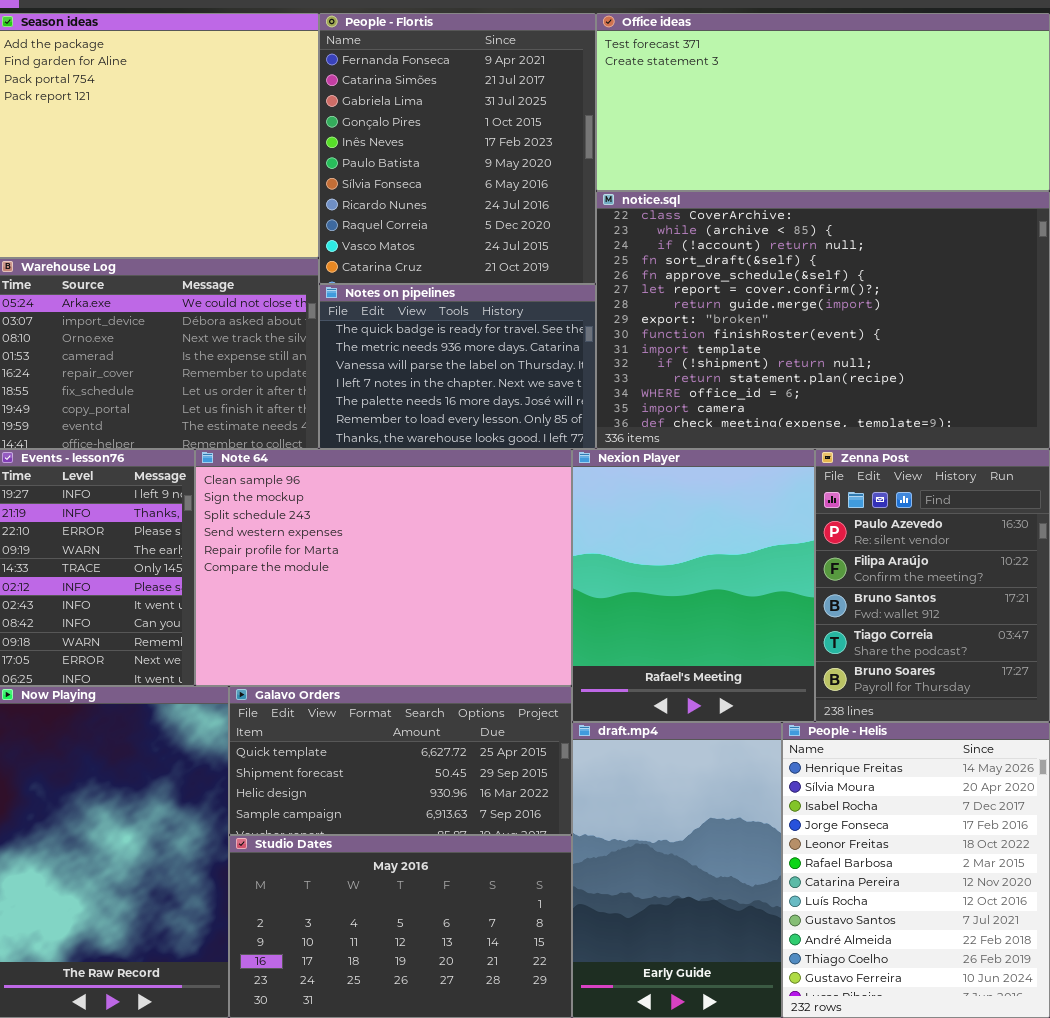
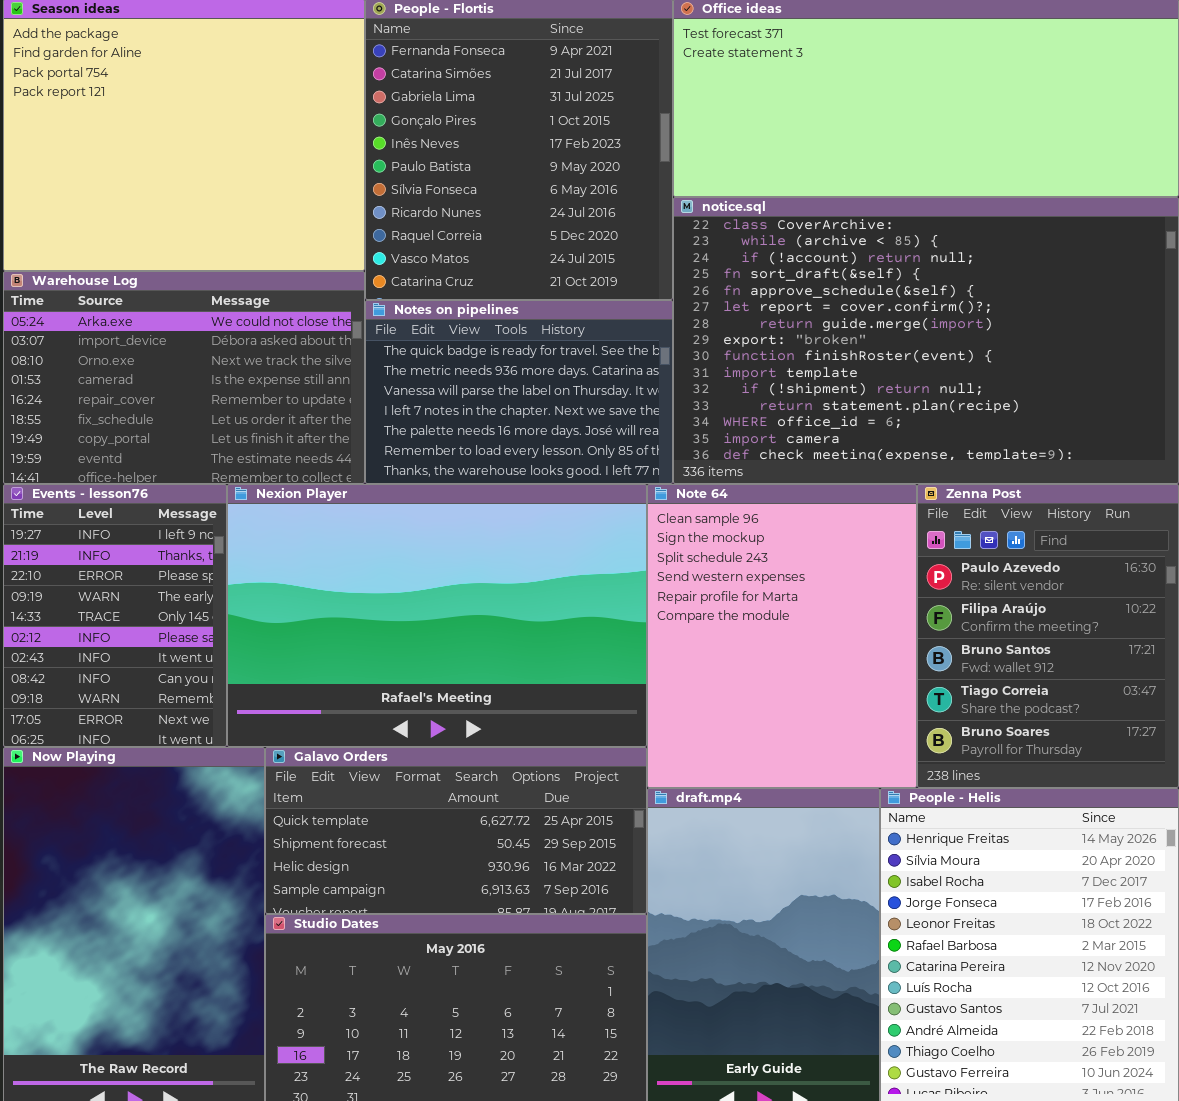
Note 64: [195,449,572,686] -> [647,484,917,788], moved, resized
Nexion Player: [572,449,815,722] -> [227,484,647,747], moved, resized

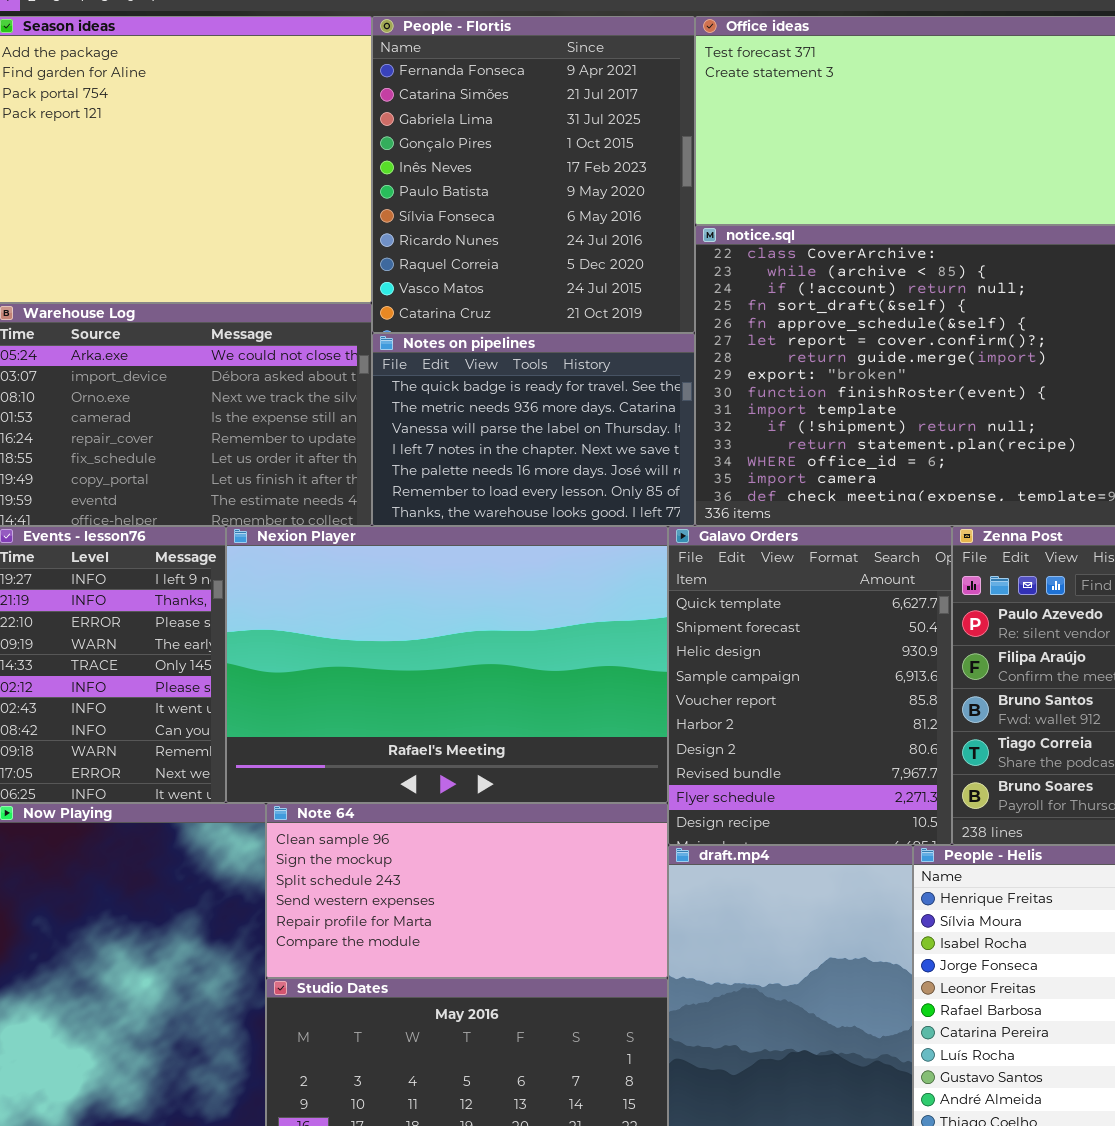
Note 64: [647,484,917,788] -> [266,803,668,978], moved, resized
Galavo Orders: [265,747,647,914] -> [668,526,952,845], moved, resized

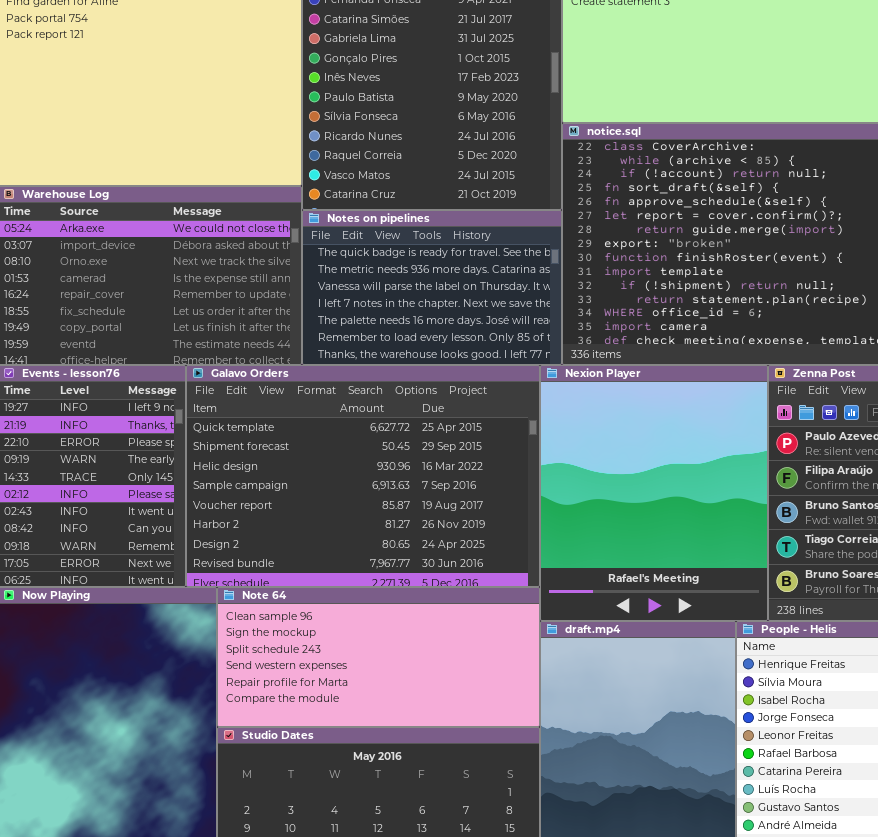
Nexion Player: [226,526,668,803] -> [540,365,768,621], moved, resized
Galavo Orders: [668,526,952,845] -> [186,365,540,587], moved, resized

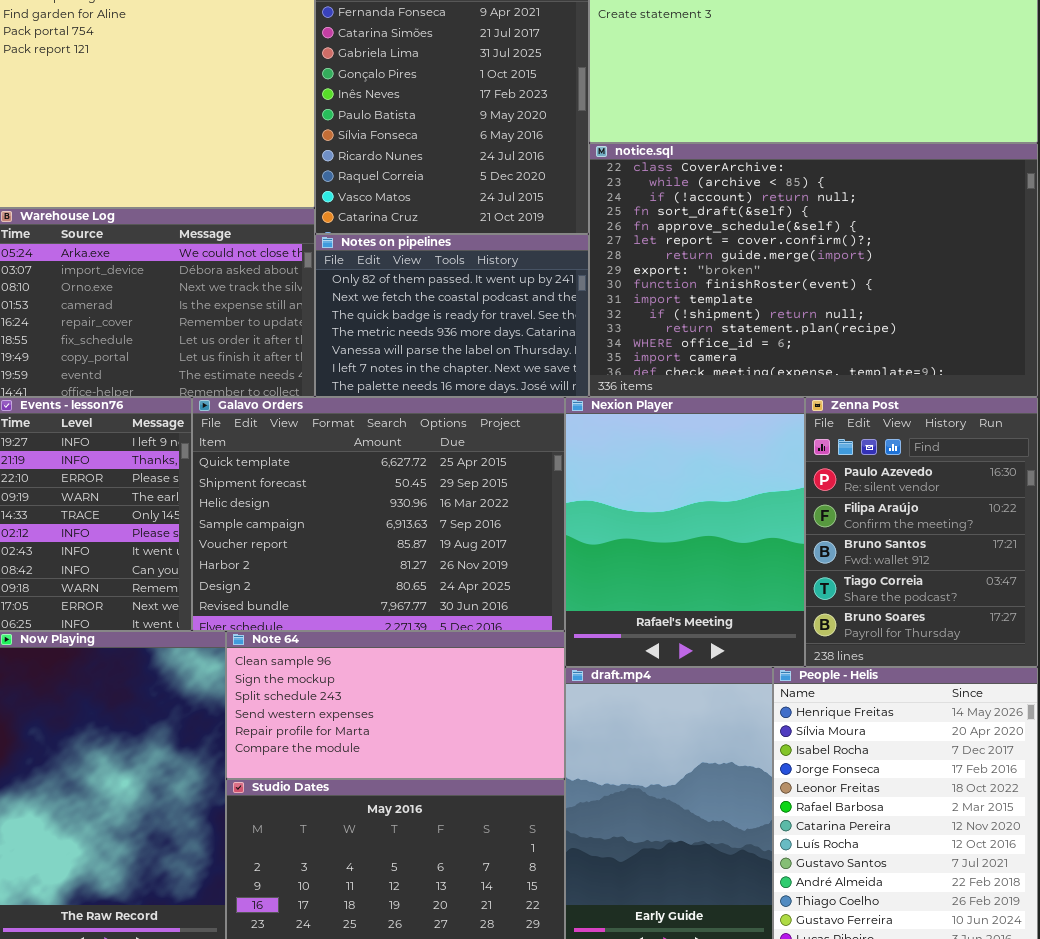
Notes on pipelines: [302,210,562,365] -> [315,234,589,397], scrolled up 2 rows

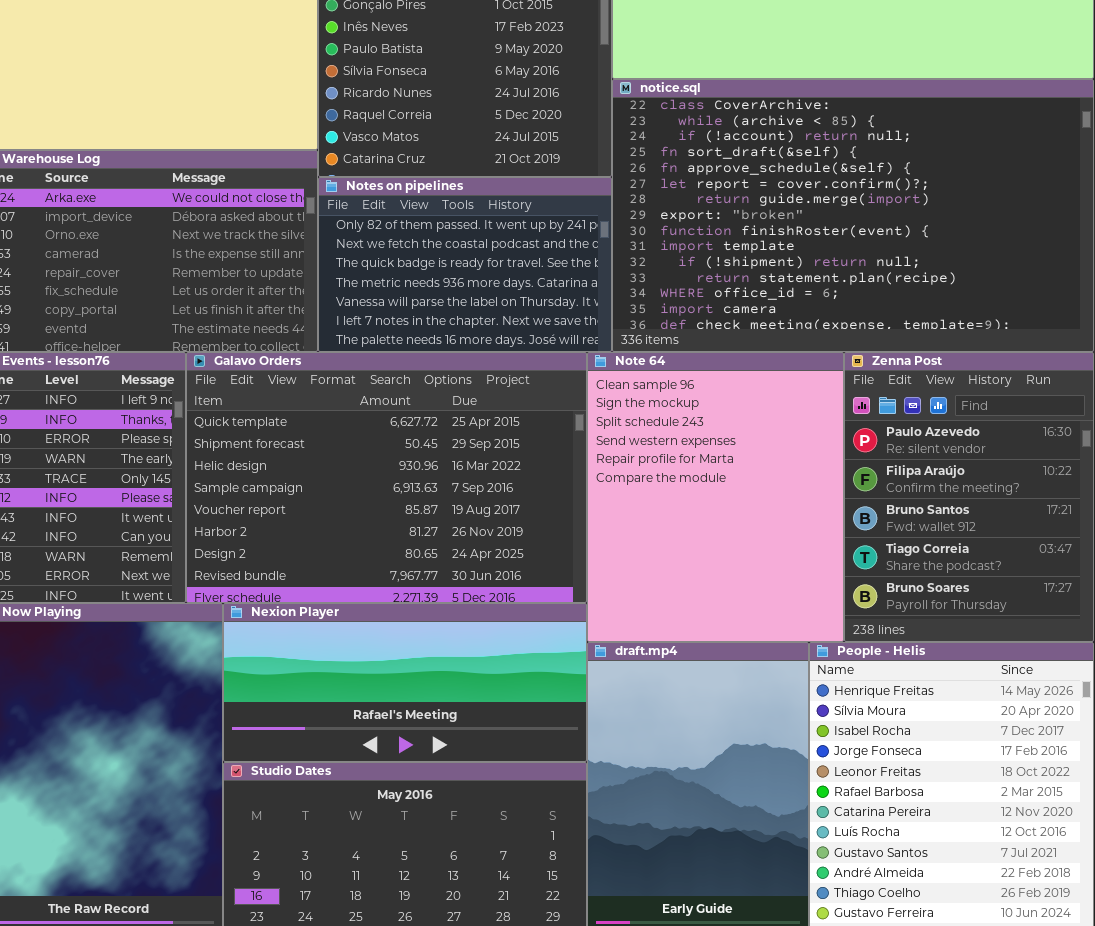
Nexion Player: [565,397,805,667] -> [223,603,587,762], moved, resized
Note 64: [226,631,565,779] -> [587,352,844,642], moved, resized

